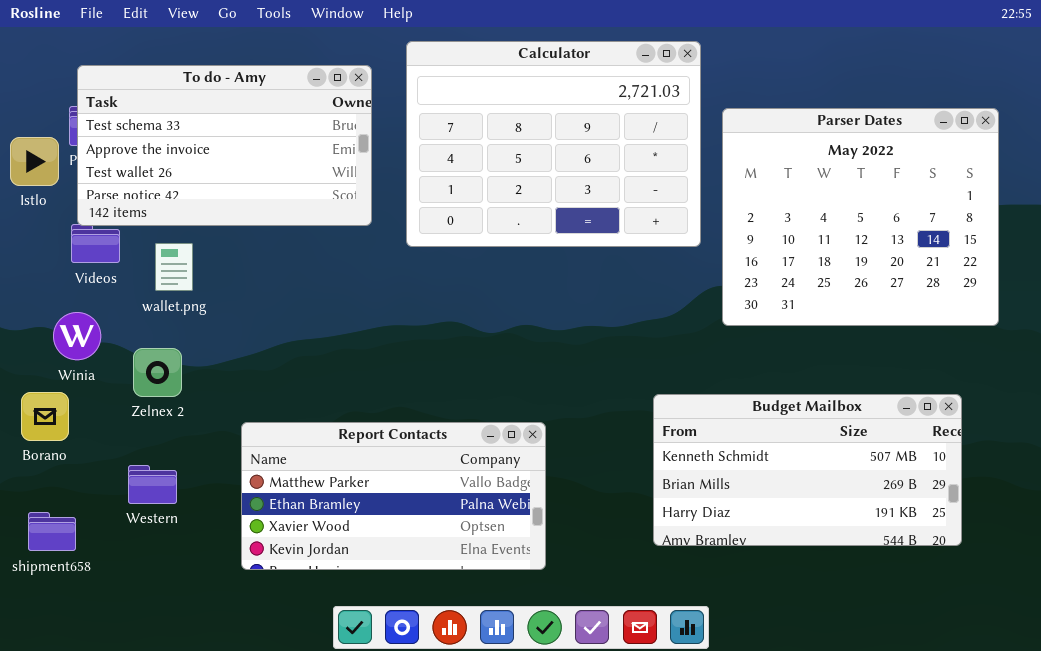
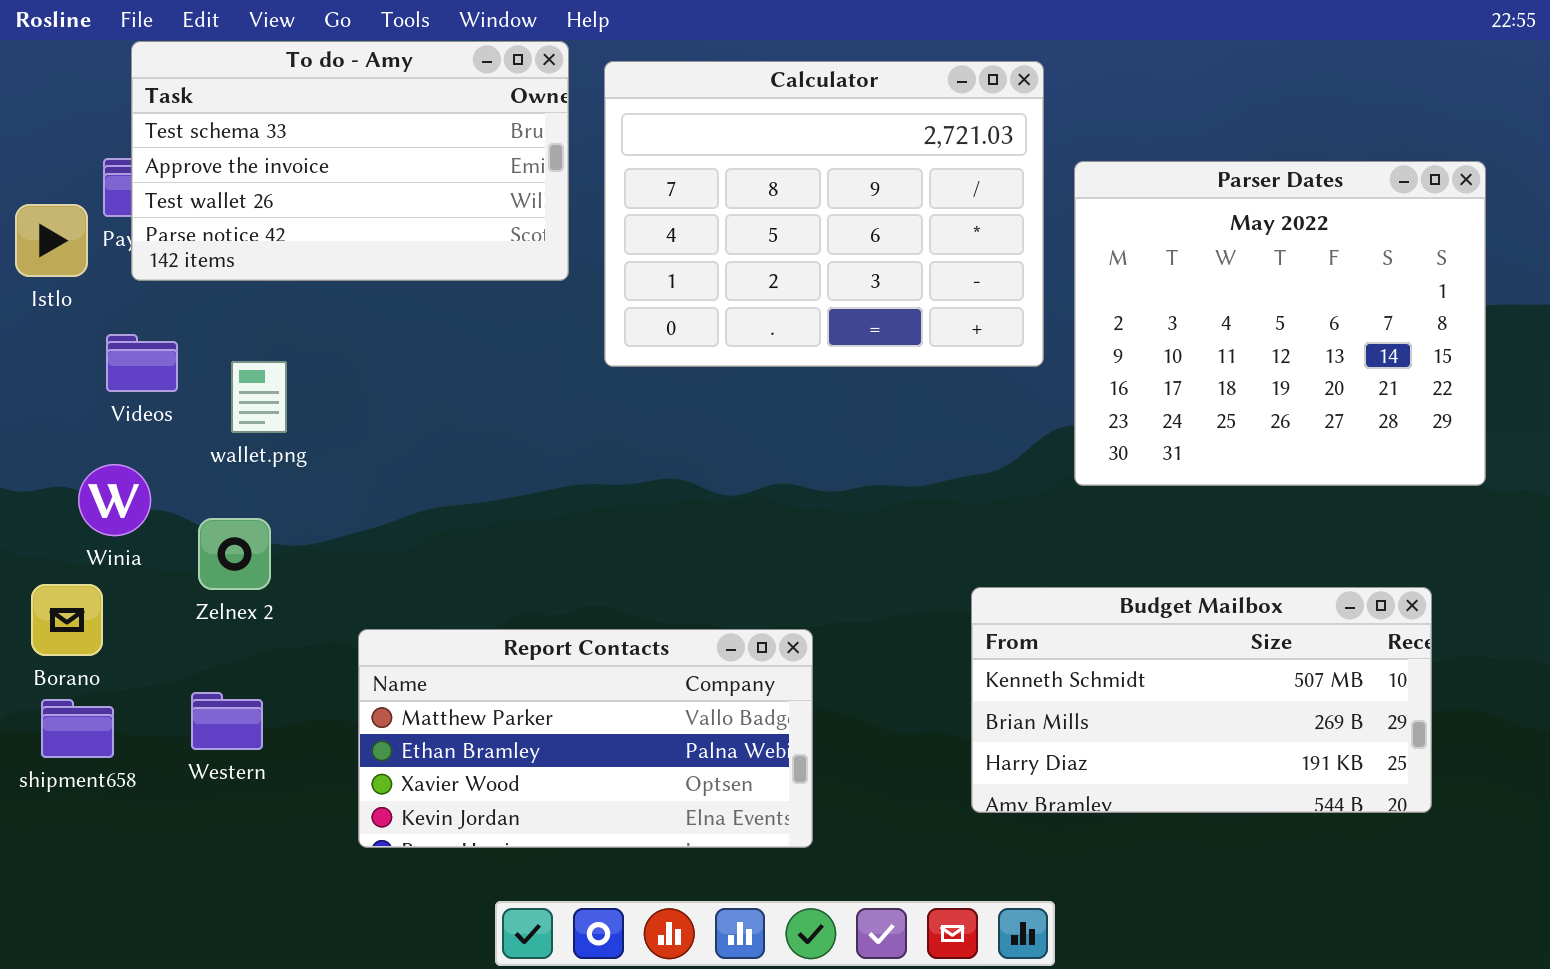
To do - Amy: [77,65,372,226] -> [131,41,569,281], moved
shipment658: [28,512,76,551] -> [41,699,114,758], moved

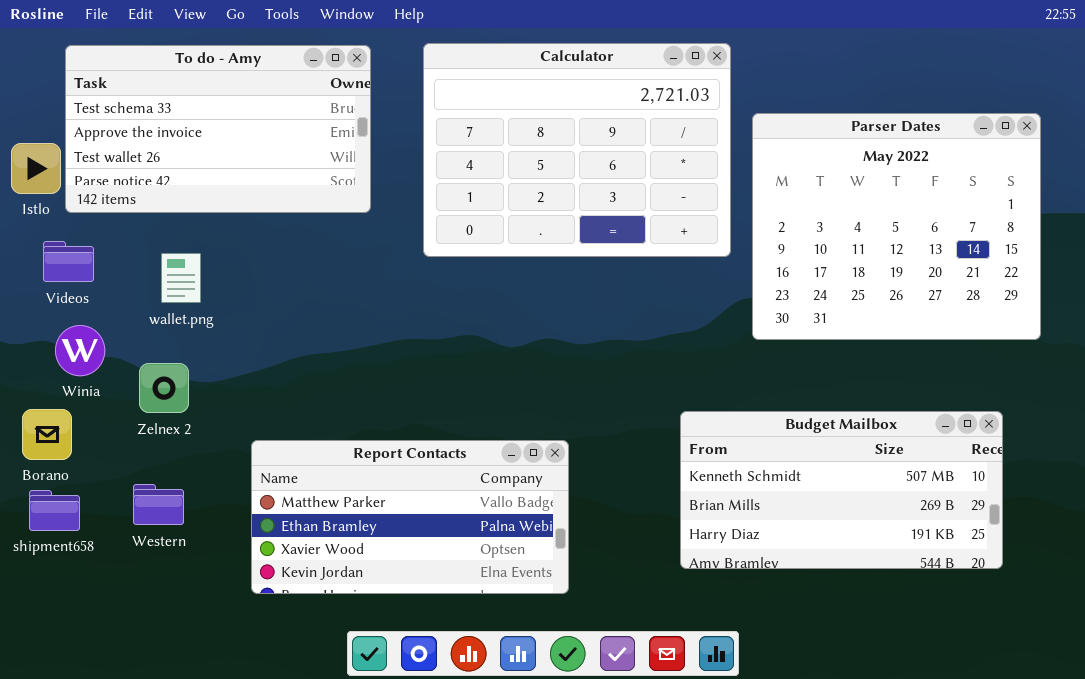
To do - Amy: [131,41,569,281] -> [65,45,371,213], moved
Videos: [106,334,178,392] -> [43,241,94,282], moved

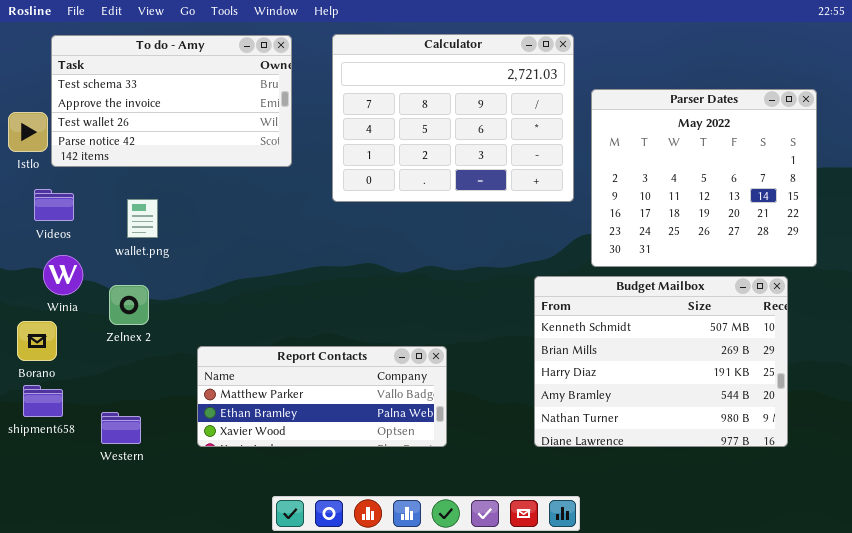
Budget Mailbox: [680,411,1003,569] -> [534,276,788,447], resized
Report Contacts: [251,440,569,594] -> [197,346,447,447], resized
Western: [133,484,184,525] -> [101,412,141,444], moved

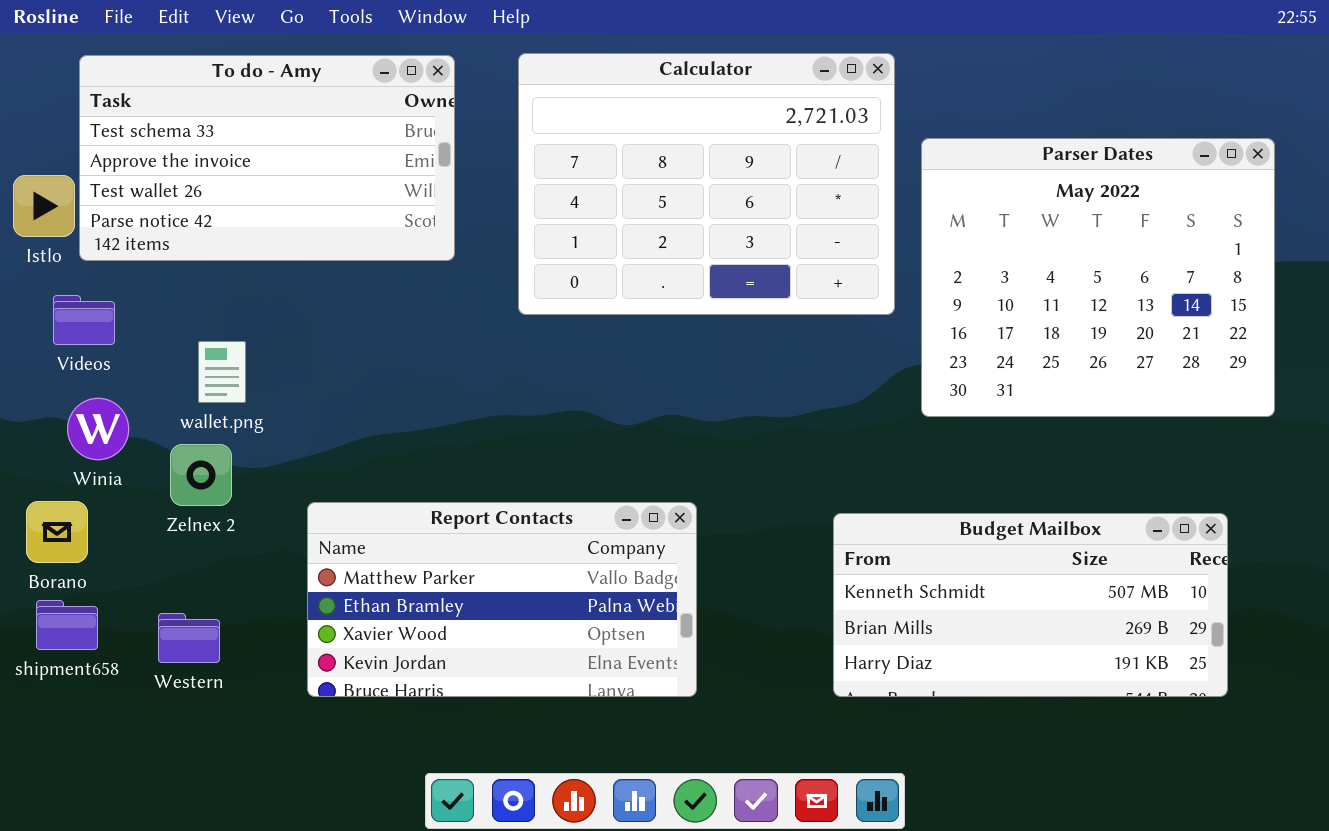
wallet.png: [127,199,158,238] -> [198,341,246,403], moved
Budget Mailbox: [534,276,788,447] -> [833,513,1228,697], resized
Report Contacts: [197,346,447,447] -> [307,502,697,697], resized
Western: [101,412,141,444] -> [158,613,220,663], moved

